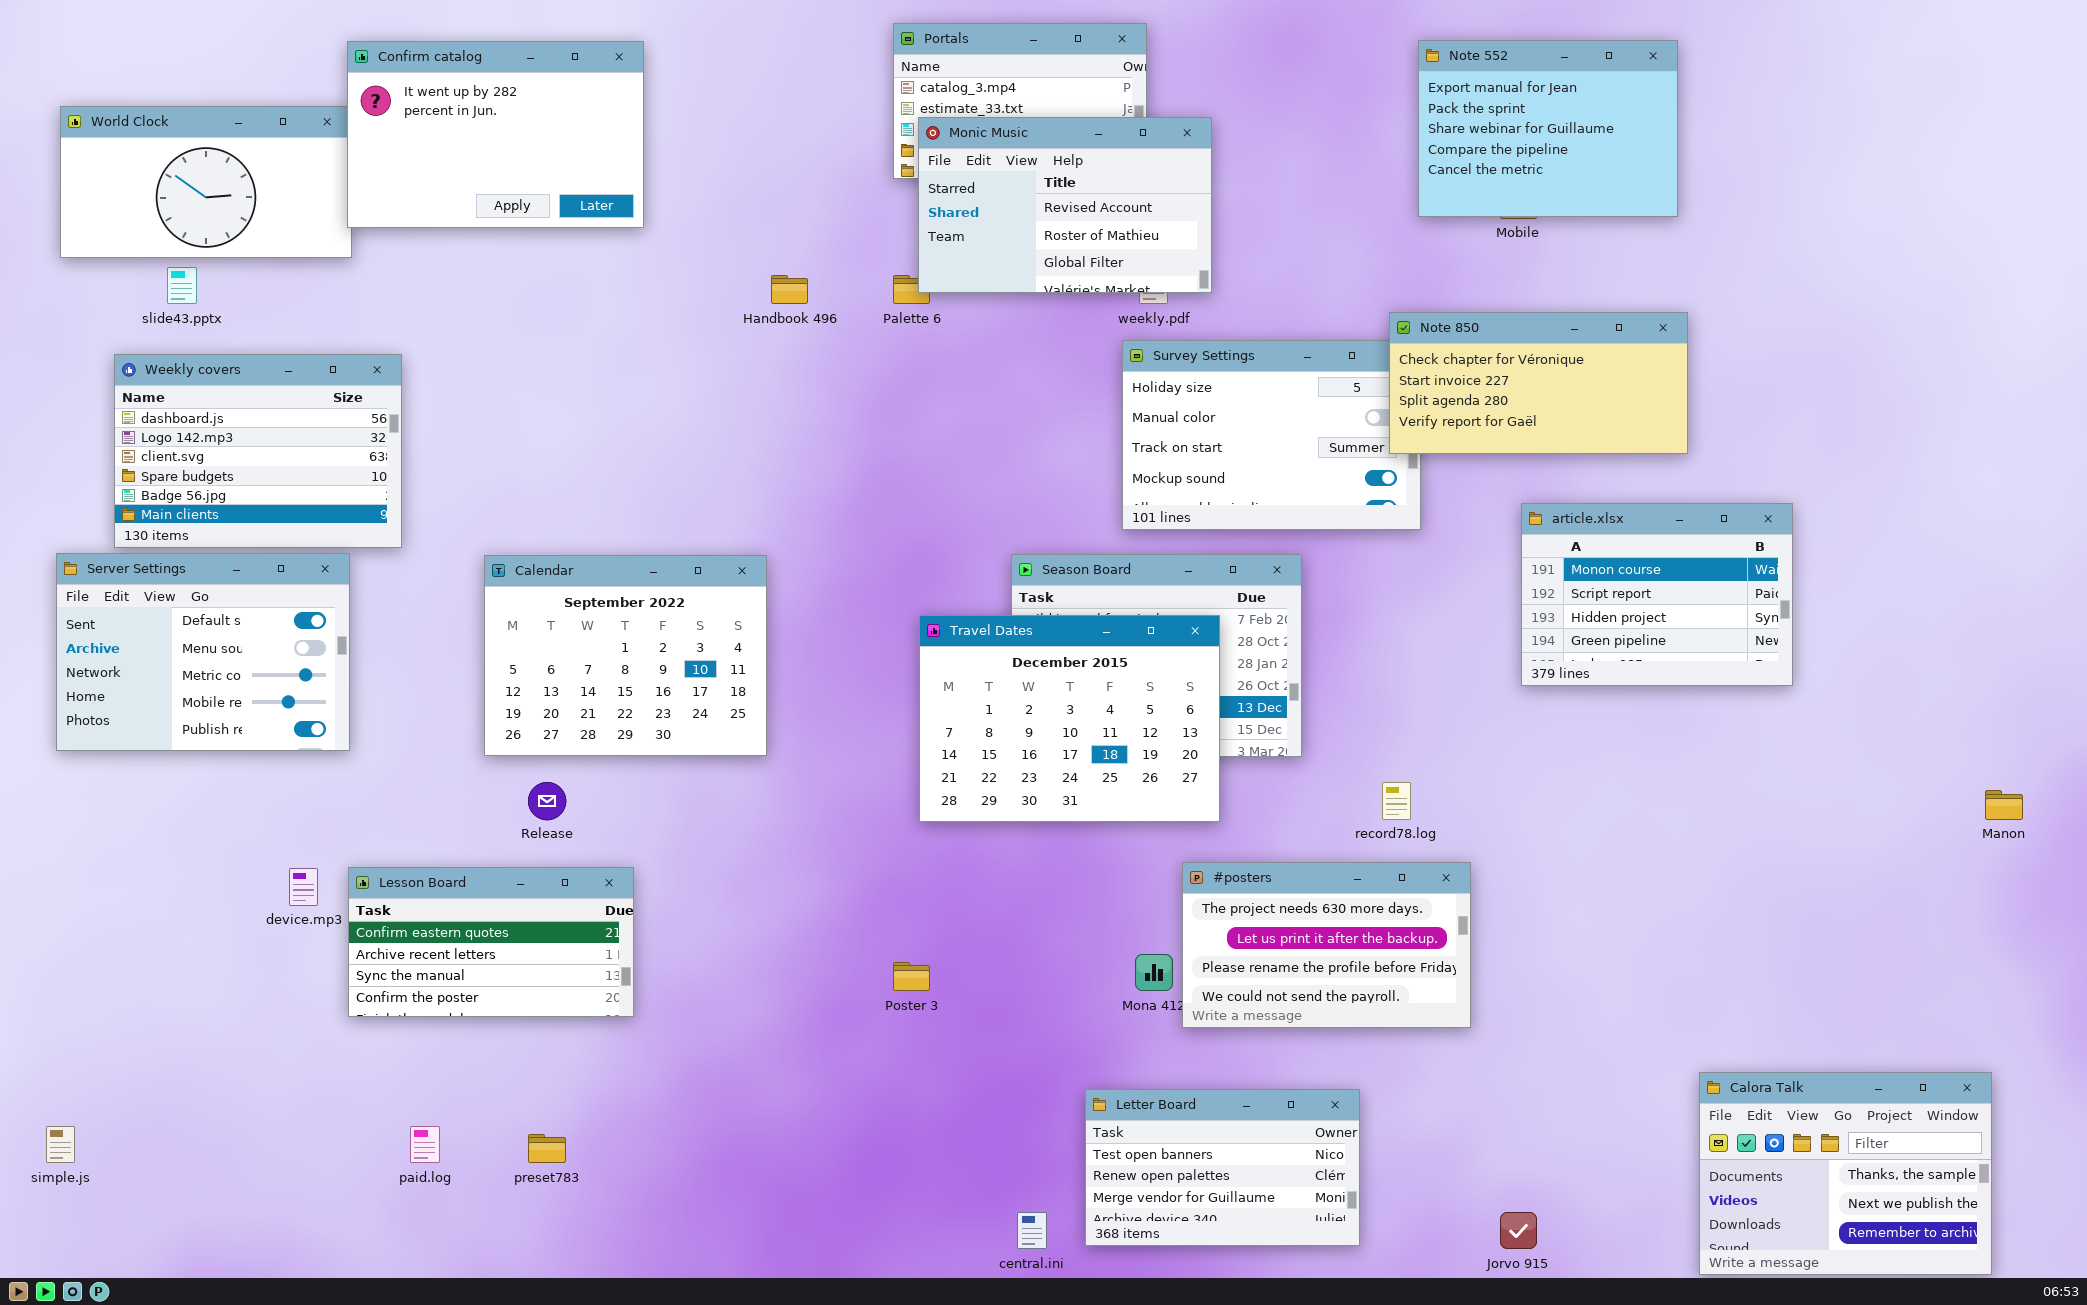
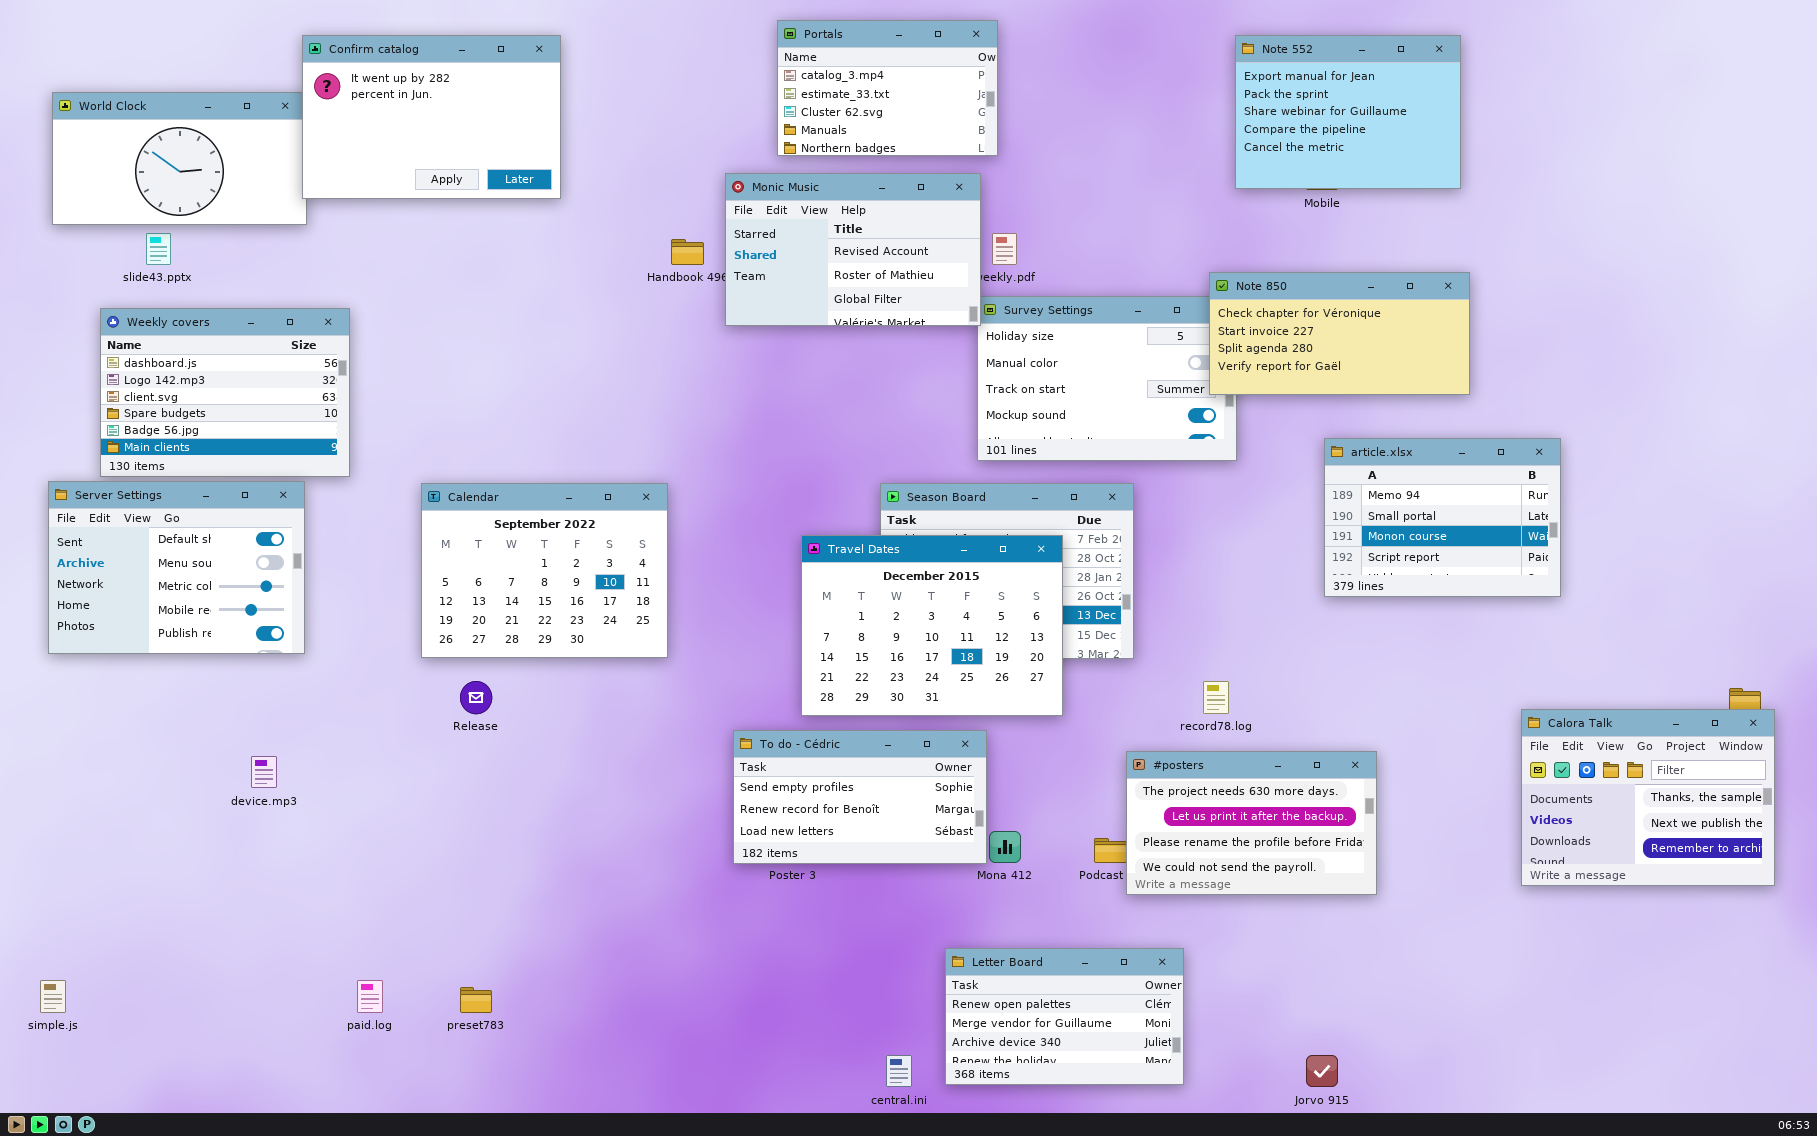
Monic Music: [918,117,1212,293] -> [725,173,981,326], moved
article.xlsx: [1521,503,1793,686] -> [1324,438,1561,597], scrolled up 2 rows
To do - Cédric: none -> [733,730,987,864], opened
#posters: [1182,862,1471,1028] -> [1126,751,1377,895], moved
Lesson Board: [348,867,634,1017] -> none, closed
Calora Talk: [1699,1072,1992,1275] -> [1521,709,1775,886], moved
Letter Board: [1085,1089,1360,1246] -> [945,948,1184,1085], scrolled down 1 row

